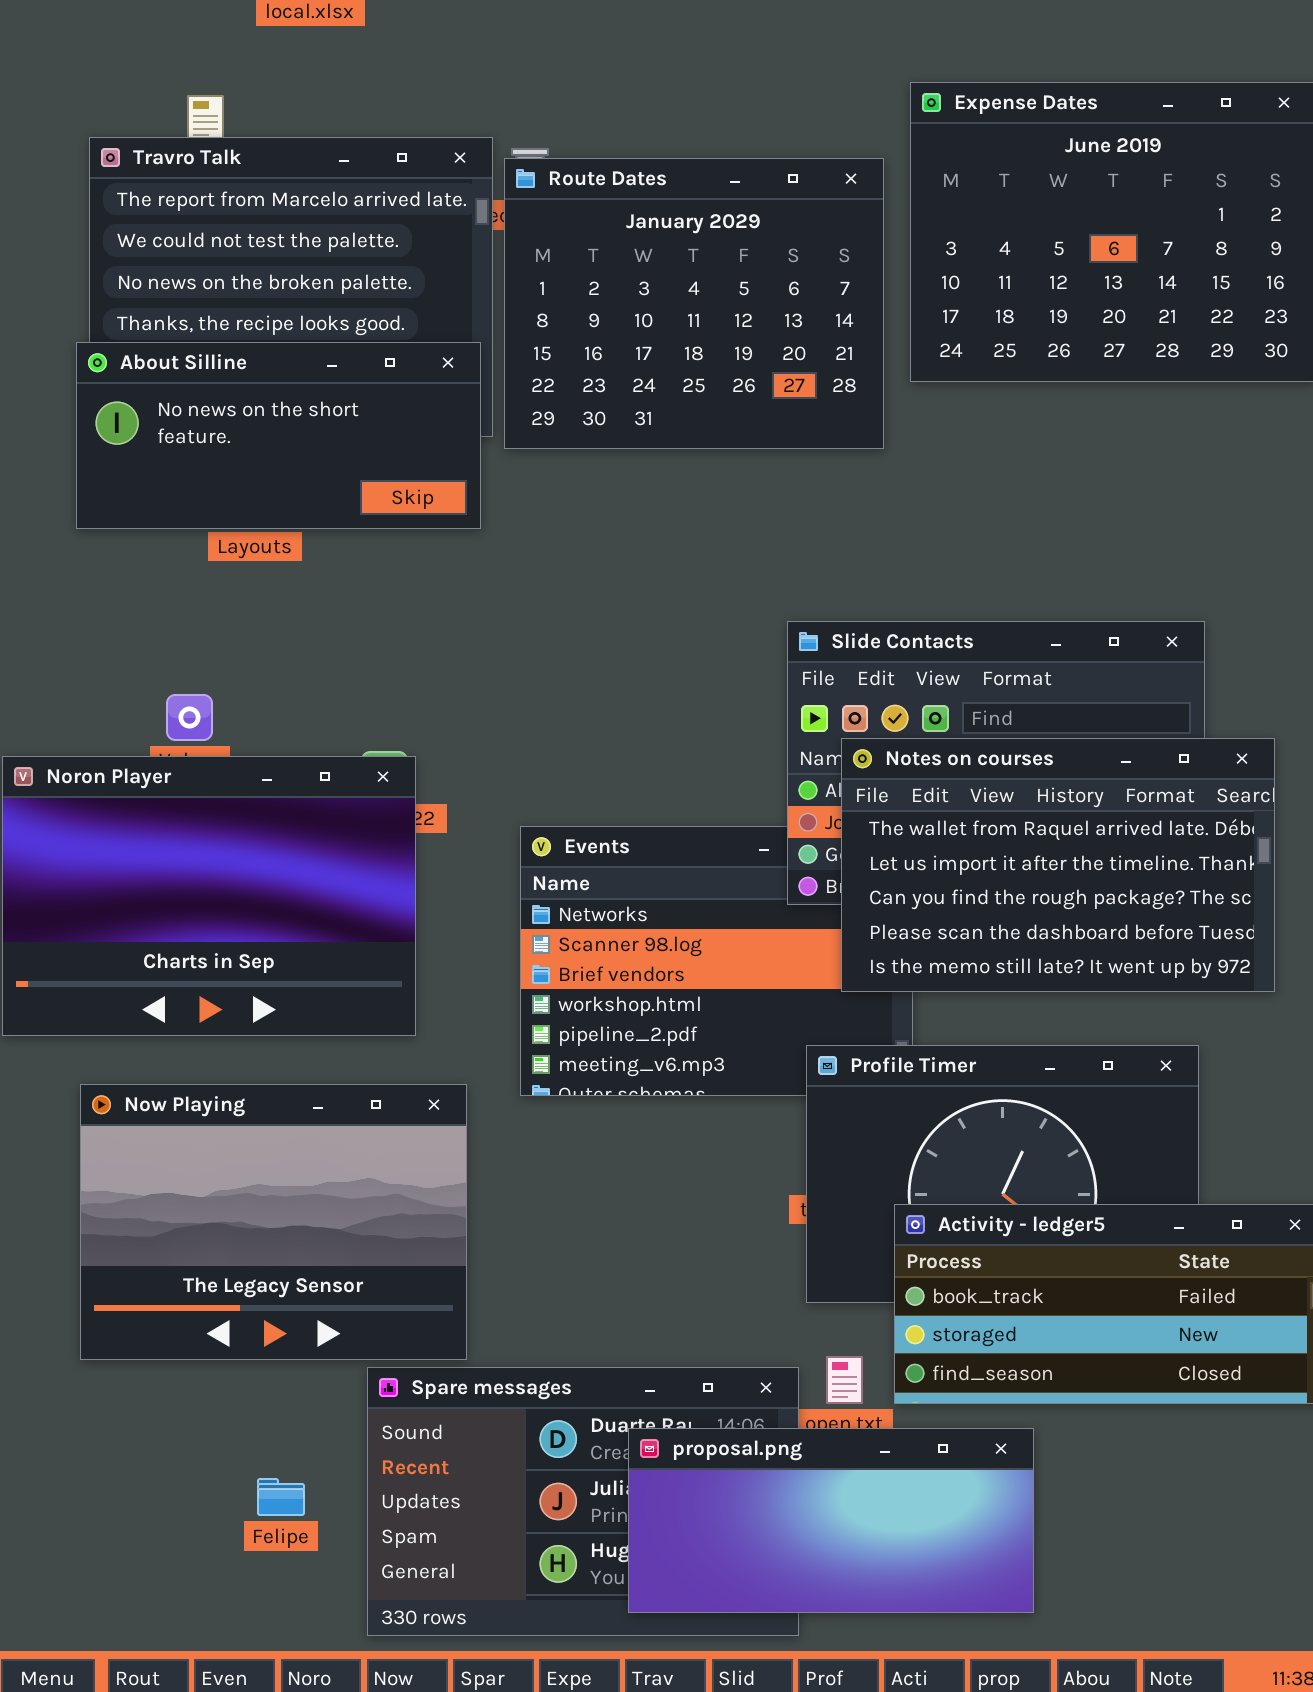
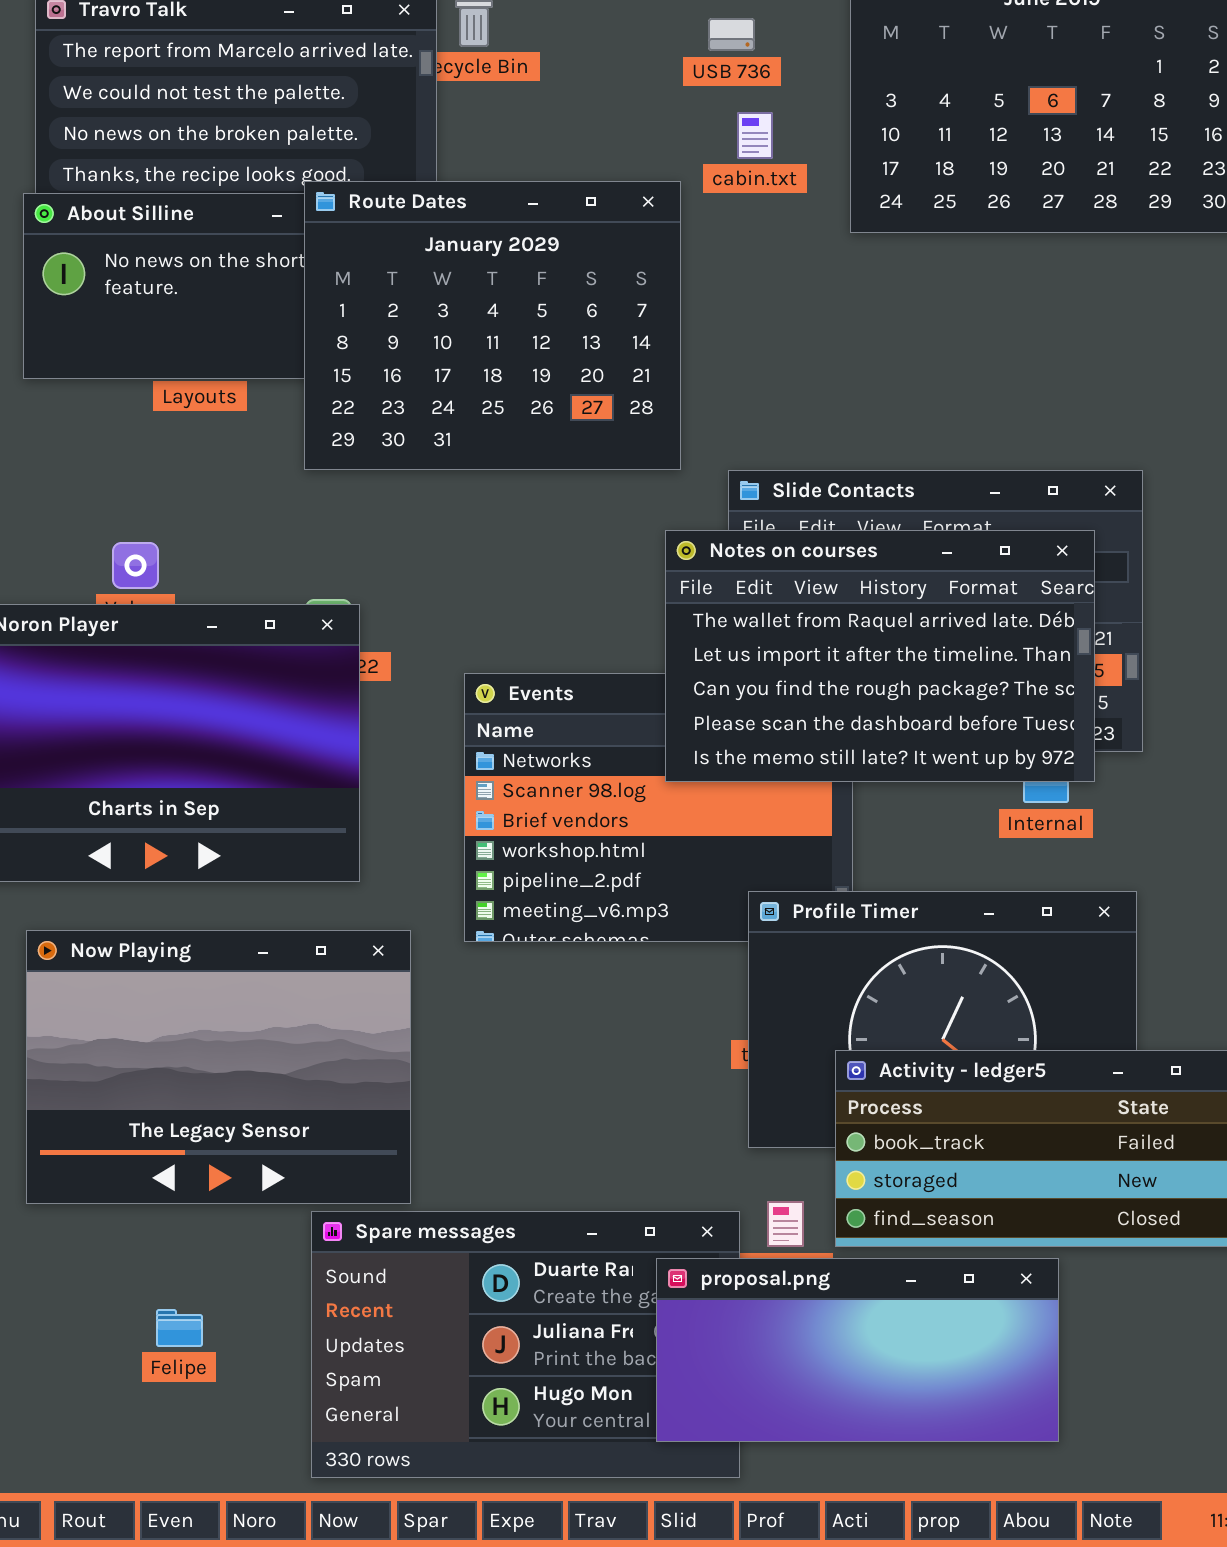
Route Dates: [504,158,884,449] -> [304,181,681,470], moved
Notes on courses: [841,738,1275,992] -> [665,530,1095,782], moved
proposal.png: [628,1428,1034,1613] -> [656,1258,1059,1442], moved
Felipe: [257,1478,305,1516] -> [156,1309,203,1347], moved

